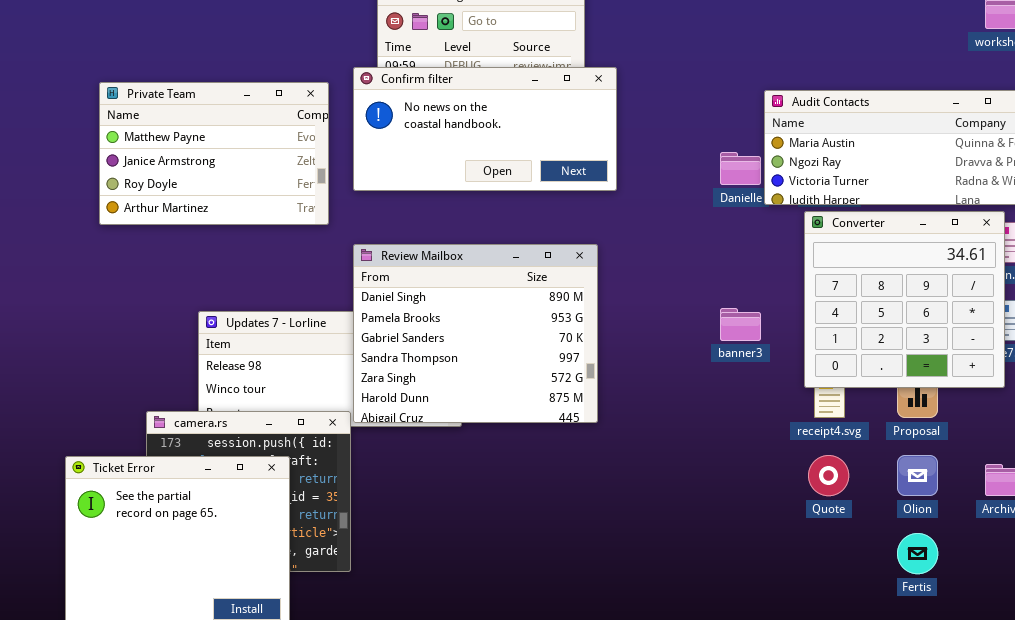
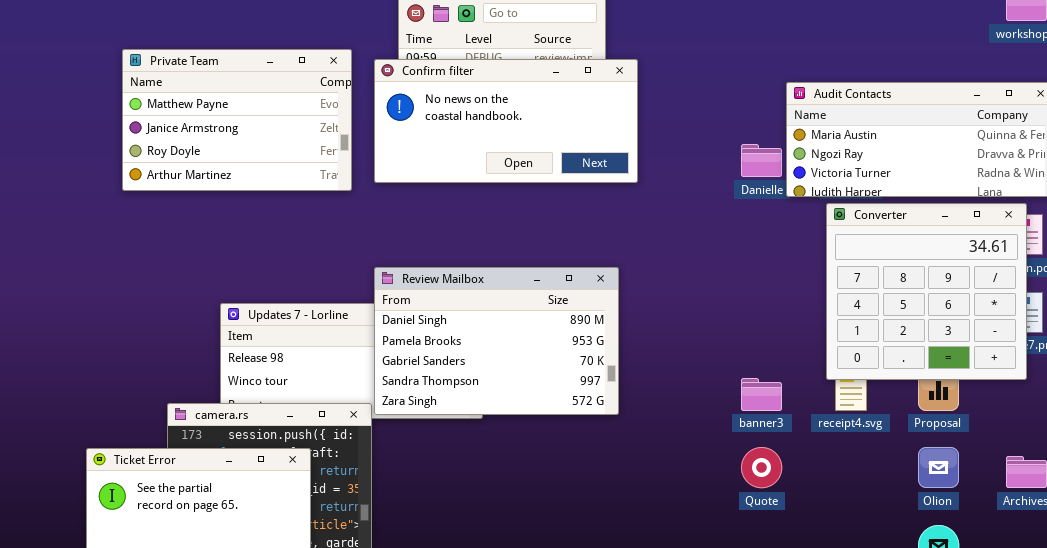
Private Team: [99,82,329,225] -> [122,49,352,191], moved
Review Mailbox: [353,244,598,423] -> [374,267,619,415], resized
banner3: [720,308,761,341] -> [741,378,782,411], moved
Quote: [808,455,849,496] -> [741,447,782,488], moved

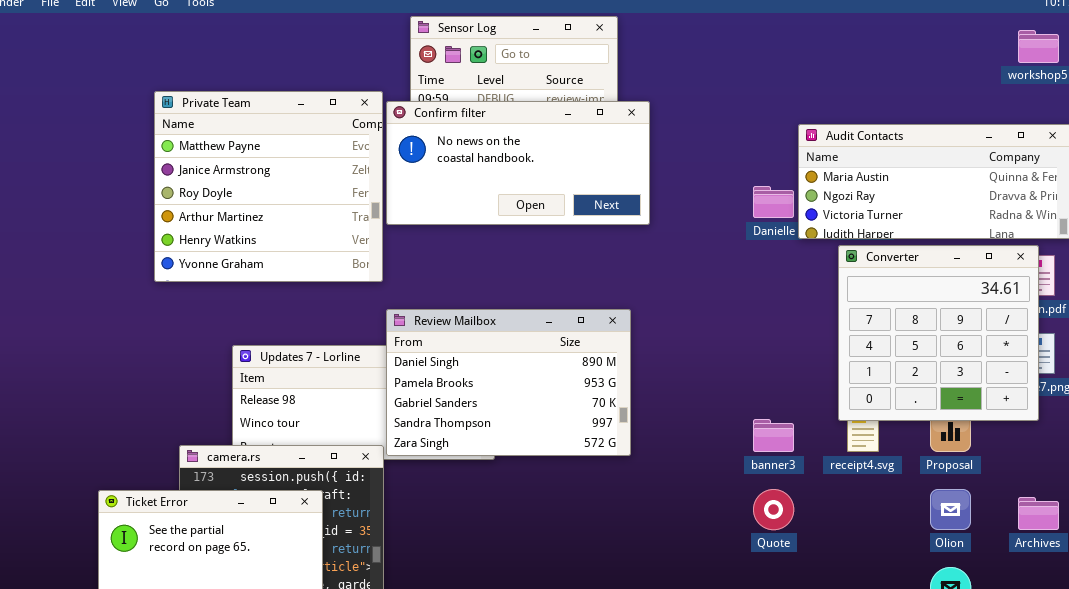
Private Team: [122,49,352,191] -> [154,91,383,282], moved, resized

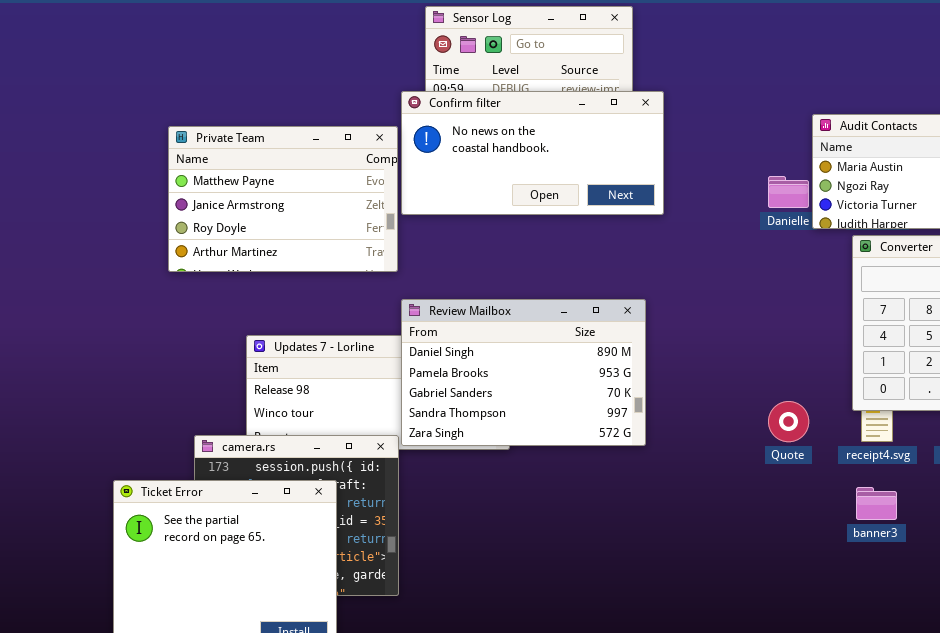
Private Team: [154,91,383,282] -> [168,126,398,272], resized
banner3: [753,419,794,452] -> [856,487,897,520], moved
Quote: [753,489,794,530] -> [768,401,809,442], moved

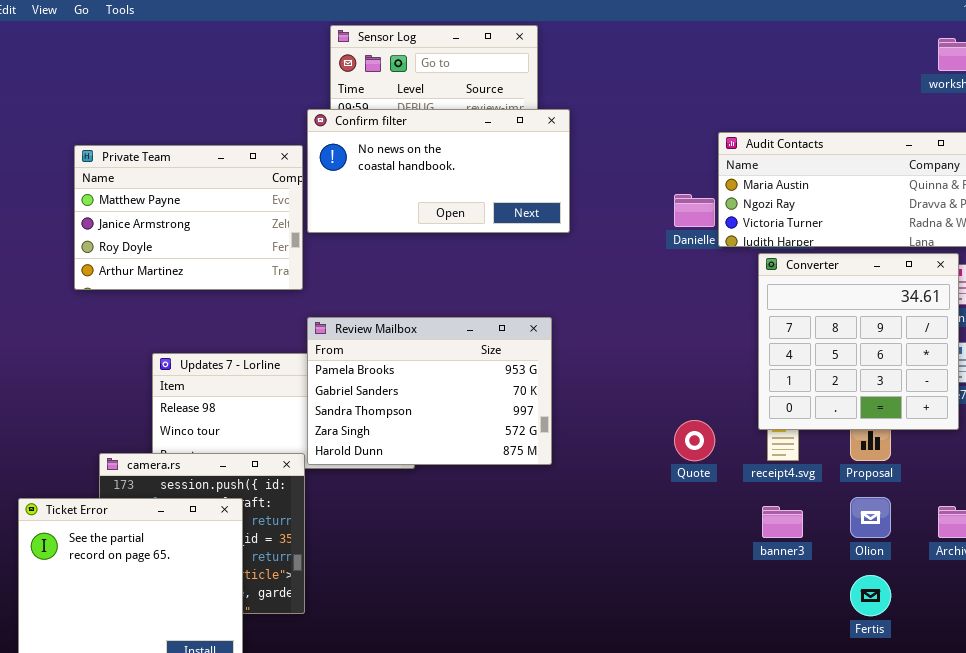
Review Mailbox: [401,299,646,446] -> [307,317,552,465], scrolled down 1 row

